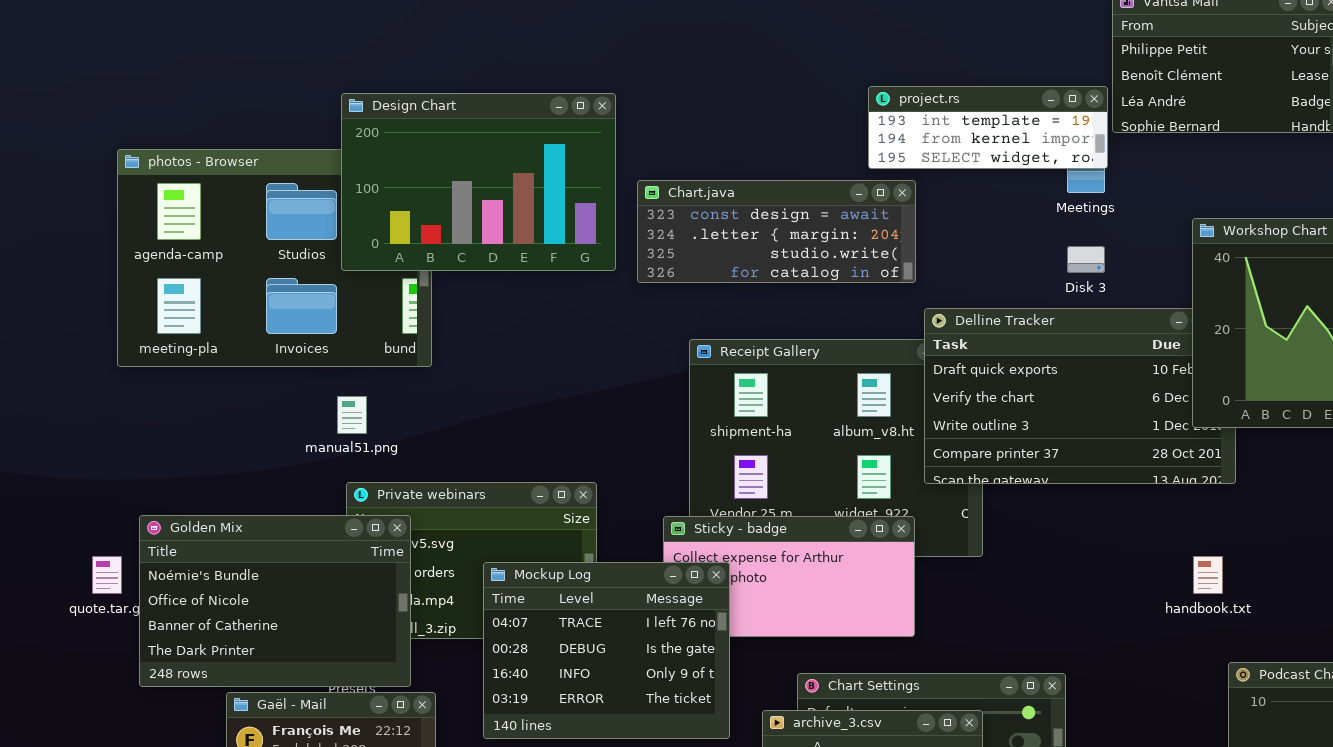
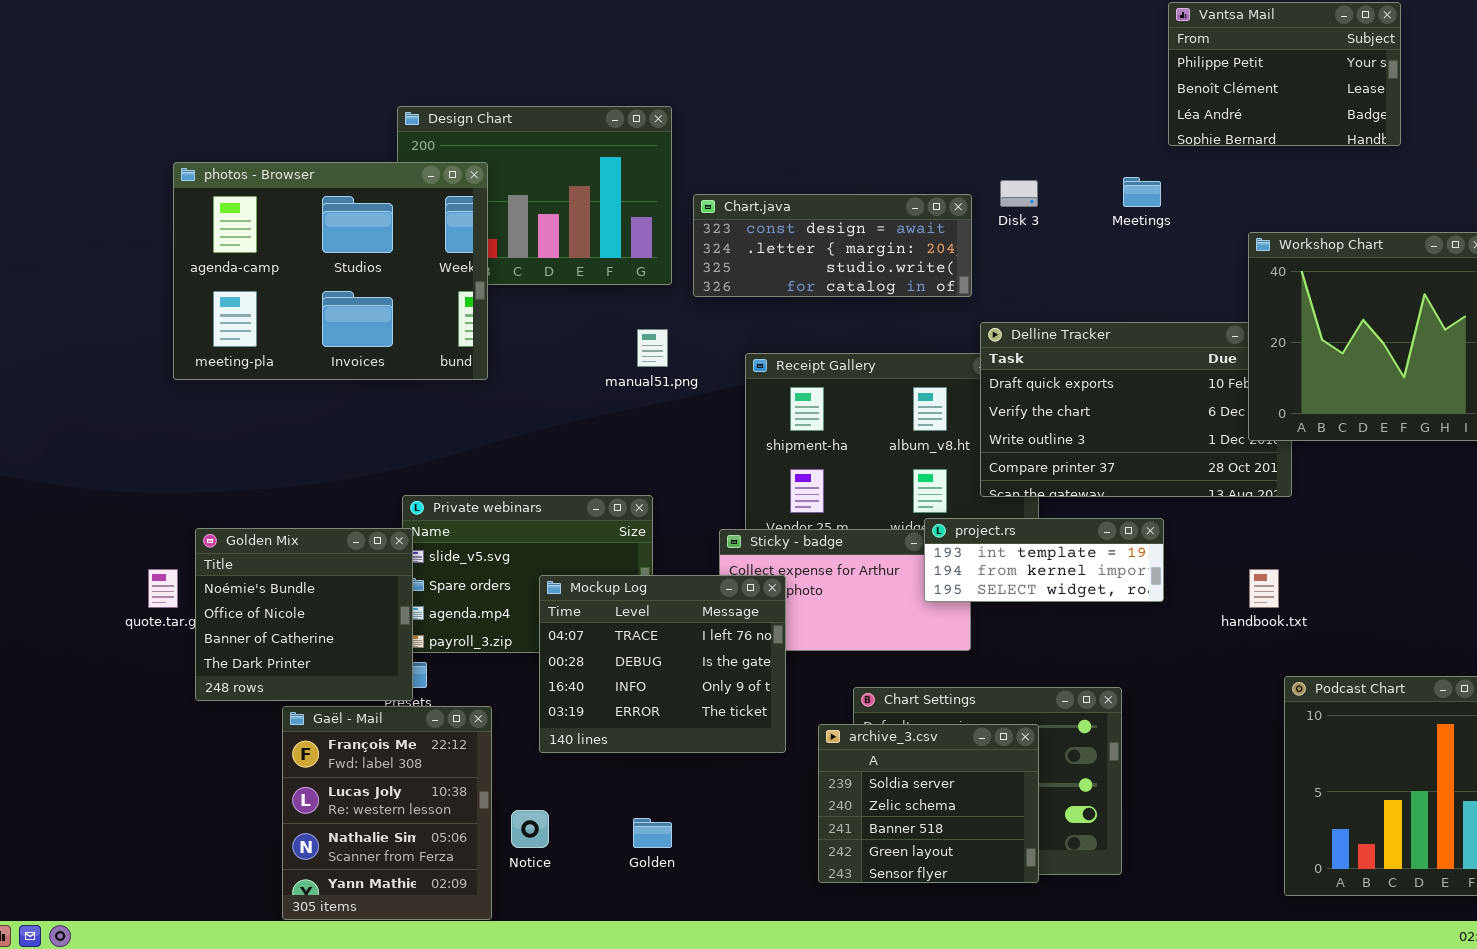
project.rs: [868,86,1108,169] -> [924,518,1164,602], moved
photos - Browser: [117,149,432,367] -> [173,162,488,380], raised
Disk 3: [1067,246,1105,273] -> [1000,180,1038,207], moved
manual51.png: [337,396,367,434] -> [637,329,668,367], moved
Golden Mix: [139,515,411,687] -> [195,528,413,701], resized

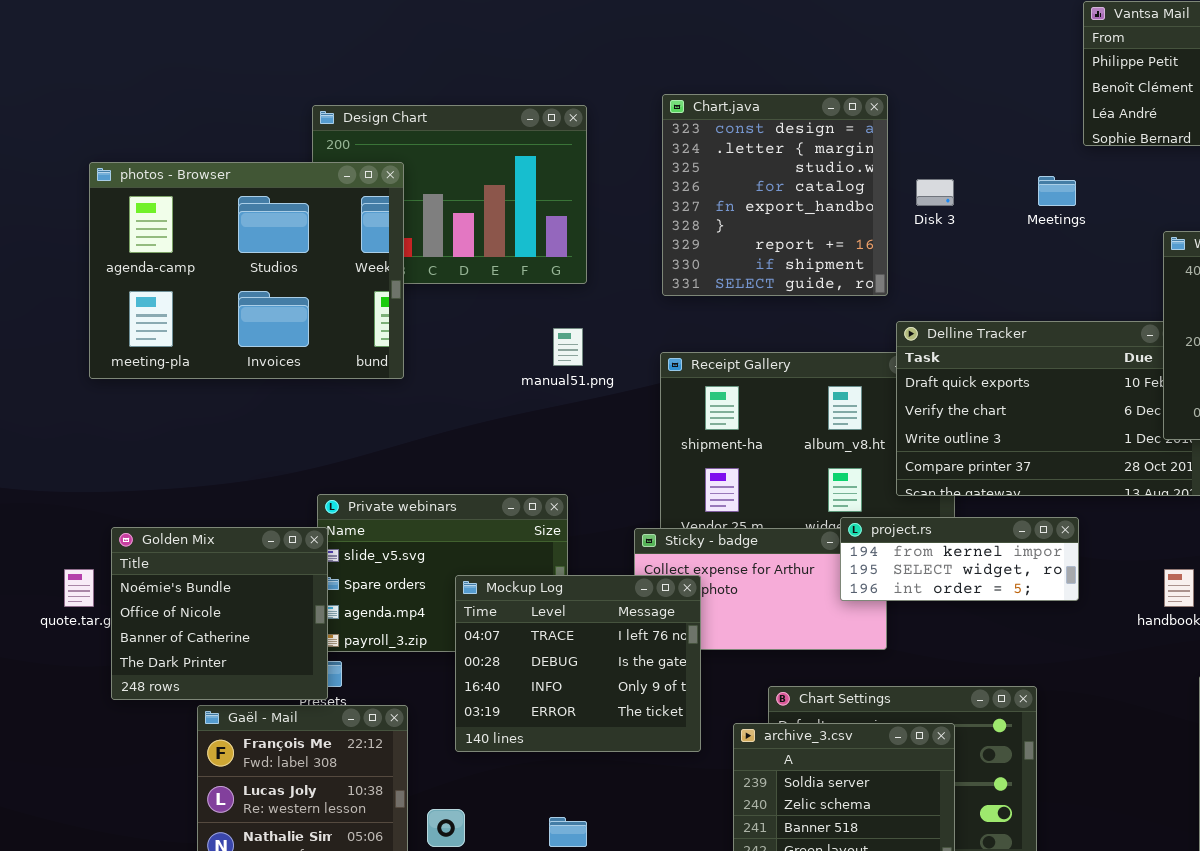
Chart.java: [693,194,972,297] -> [662,94,888,296], resized
project.rs: [924,518,1164,602] -> [840,517,1079,601], scrolled down 1 row

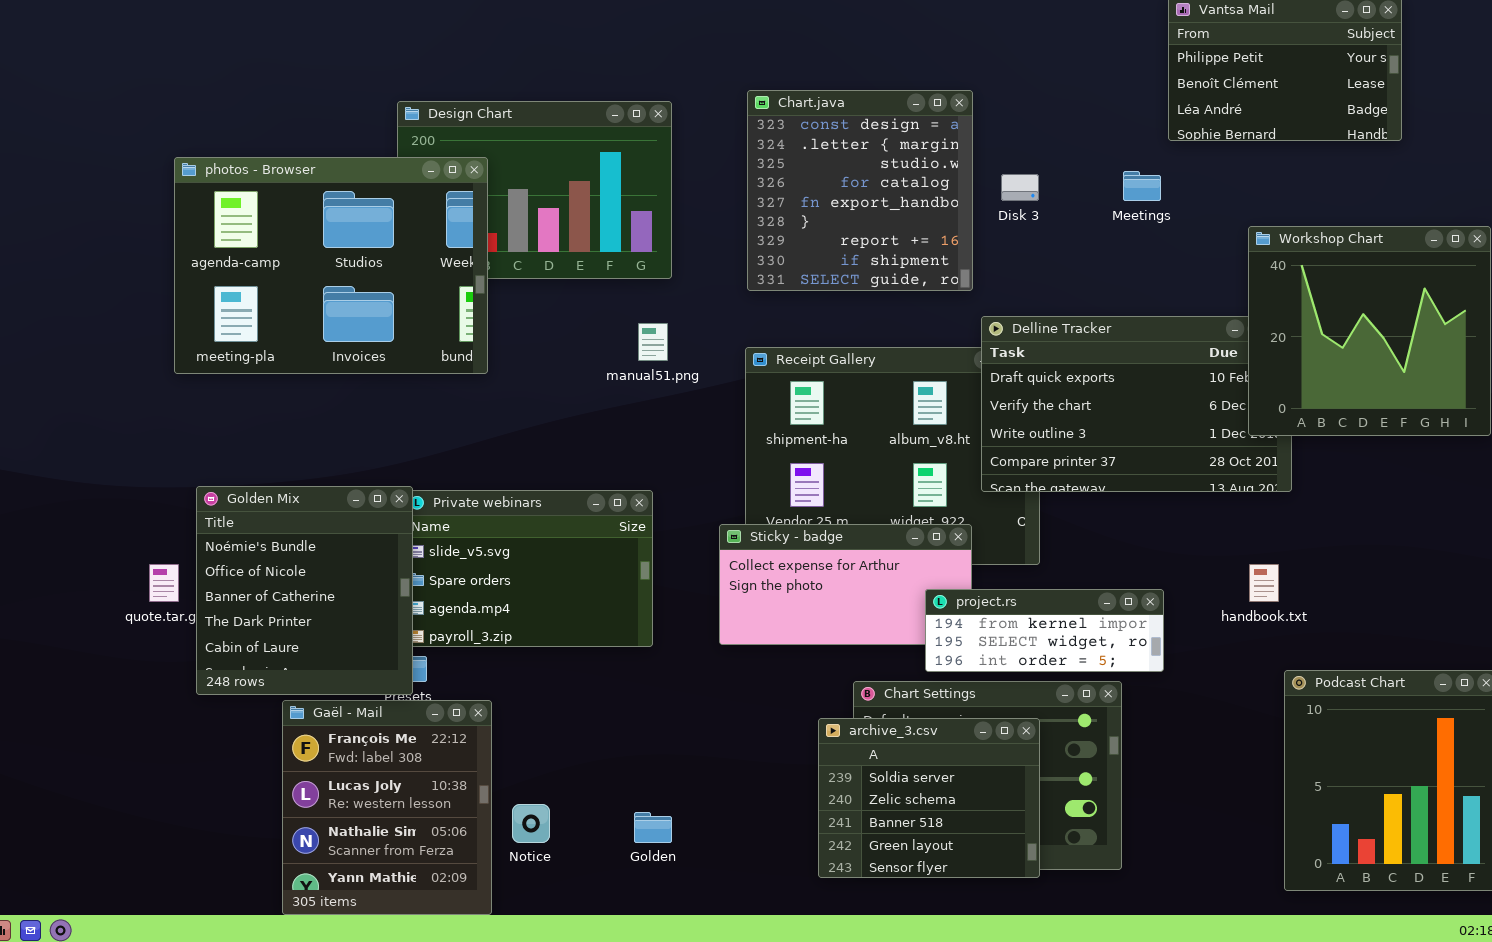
project.rs: [840,517,1079,601] -> [925,589,1164,672], moved
Golden Mix: [111,527,328,700] -> [196,486,413,695], resized
Mockup Log: [455,575,701,752] -> none, closed

